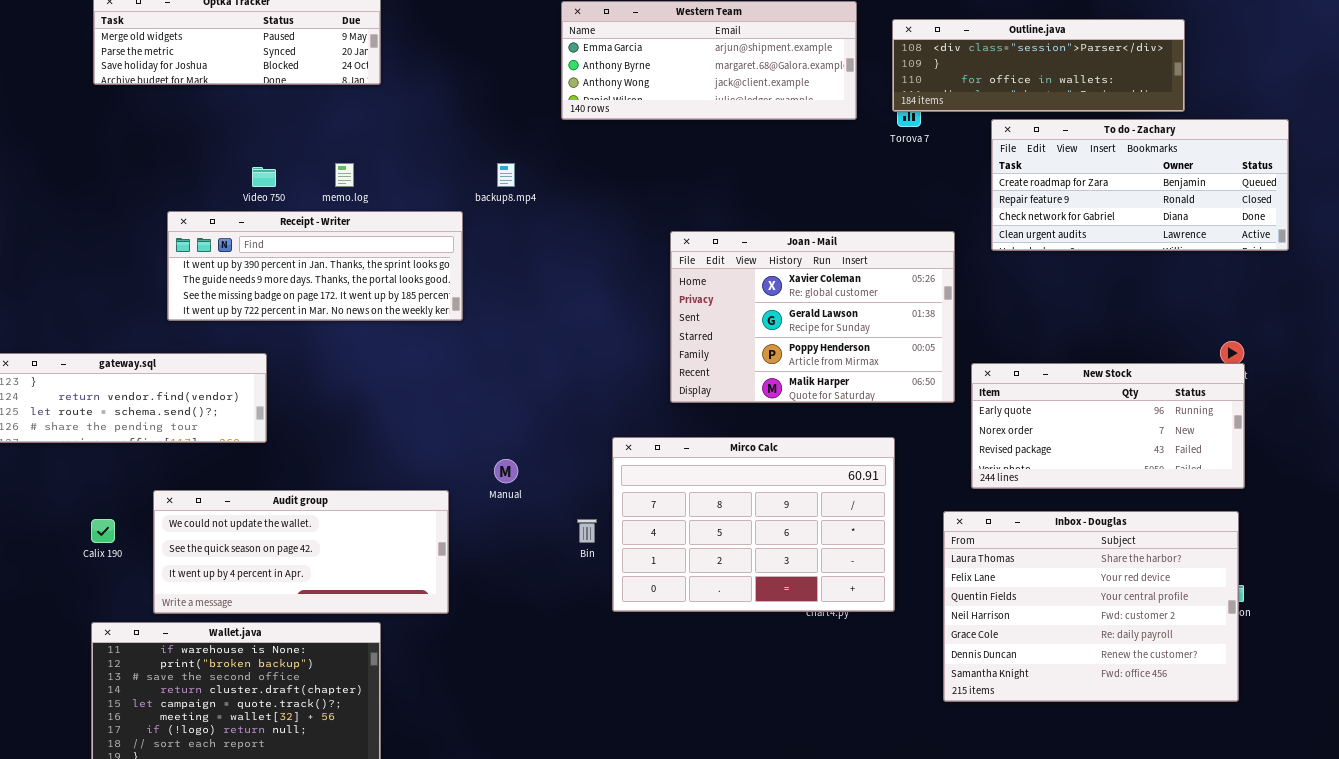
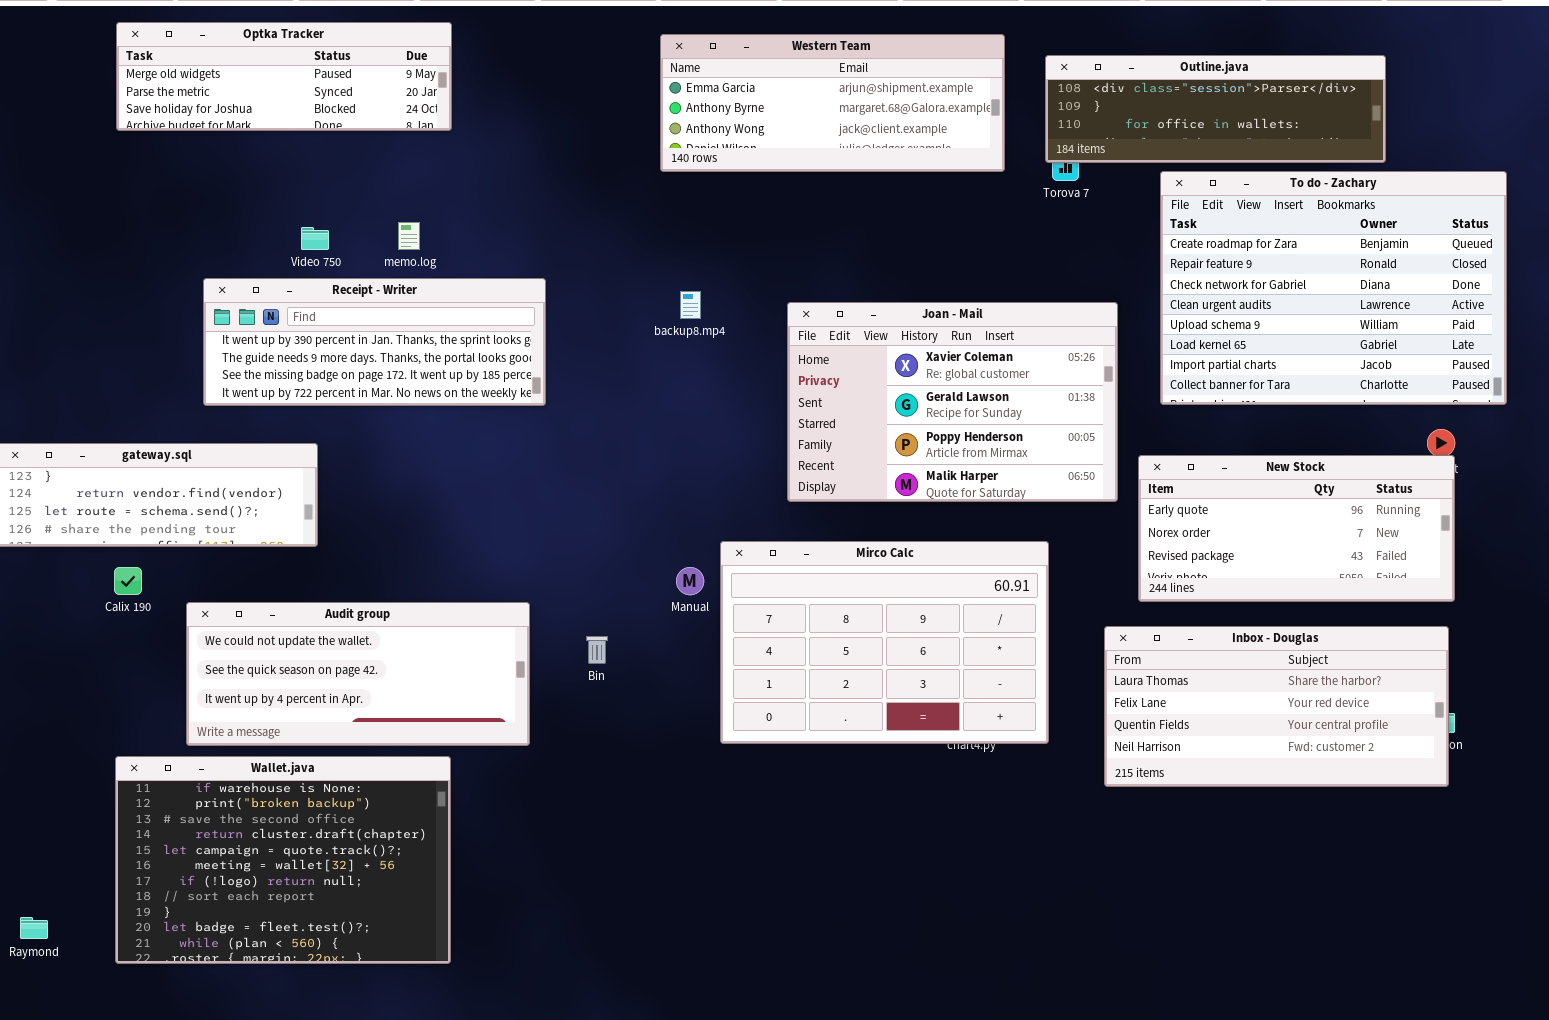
To do - Zachary: [991,119,1289,251] -> [1160,171,1507,405], resized
backup8.mp4: [497,163,515,187] -> [680,291,701,319], moved
Manual: [494,459,518,483] -> [676,567,704,595], moved
Inbox - Douglas: [943,511,1239,702] -> [1104,626,1449,787], resized
Calix 190: [91,519,115,543] -> [114,567,142,595], moved
Bin: [577,519,597,543] -> [586,636,608,664], moved

